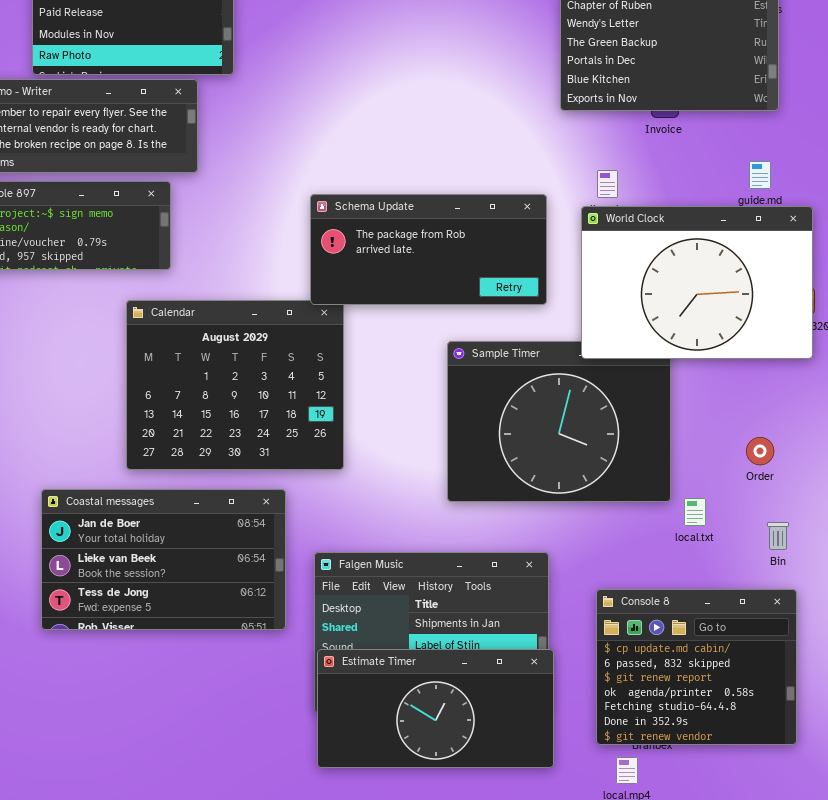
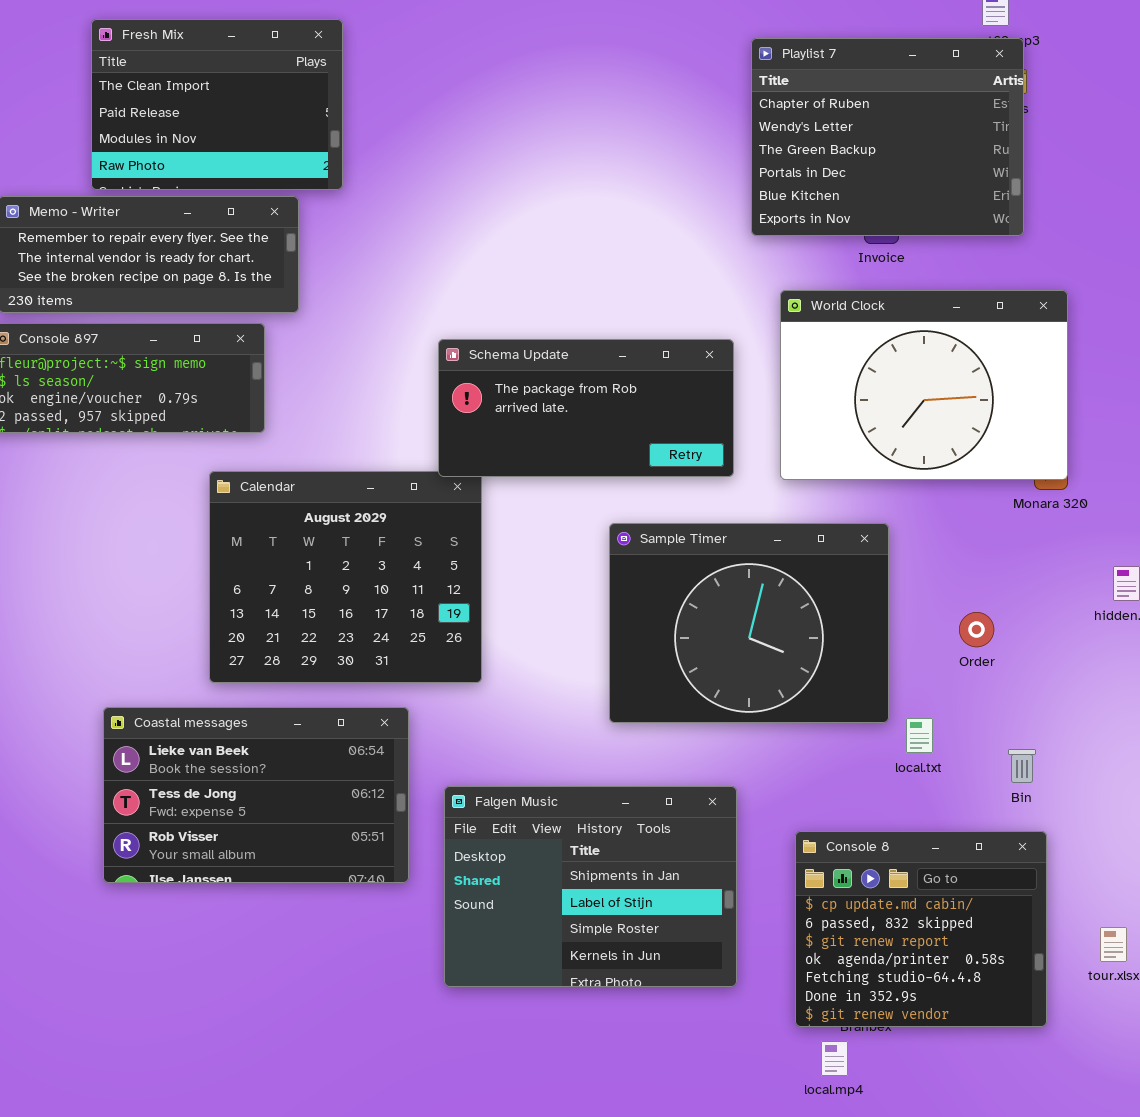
World Clock: [581,206,813,359] -> [780,290,1068,480], moved
Order: [746,437,774,465] -> [959,612,994,647], moved
Coastal messages: [41,489,286,630] -> [103,707,409,883], scrolled down 1 row
Estimate Timer: [317,649,554,768] -> none, closed

